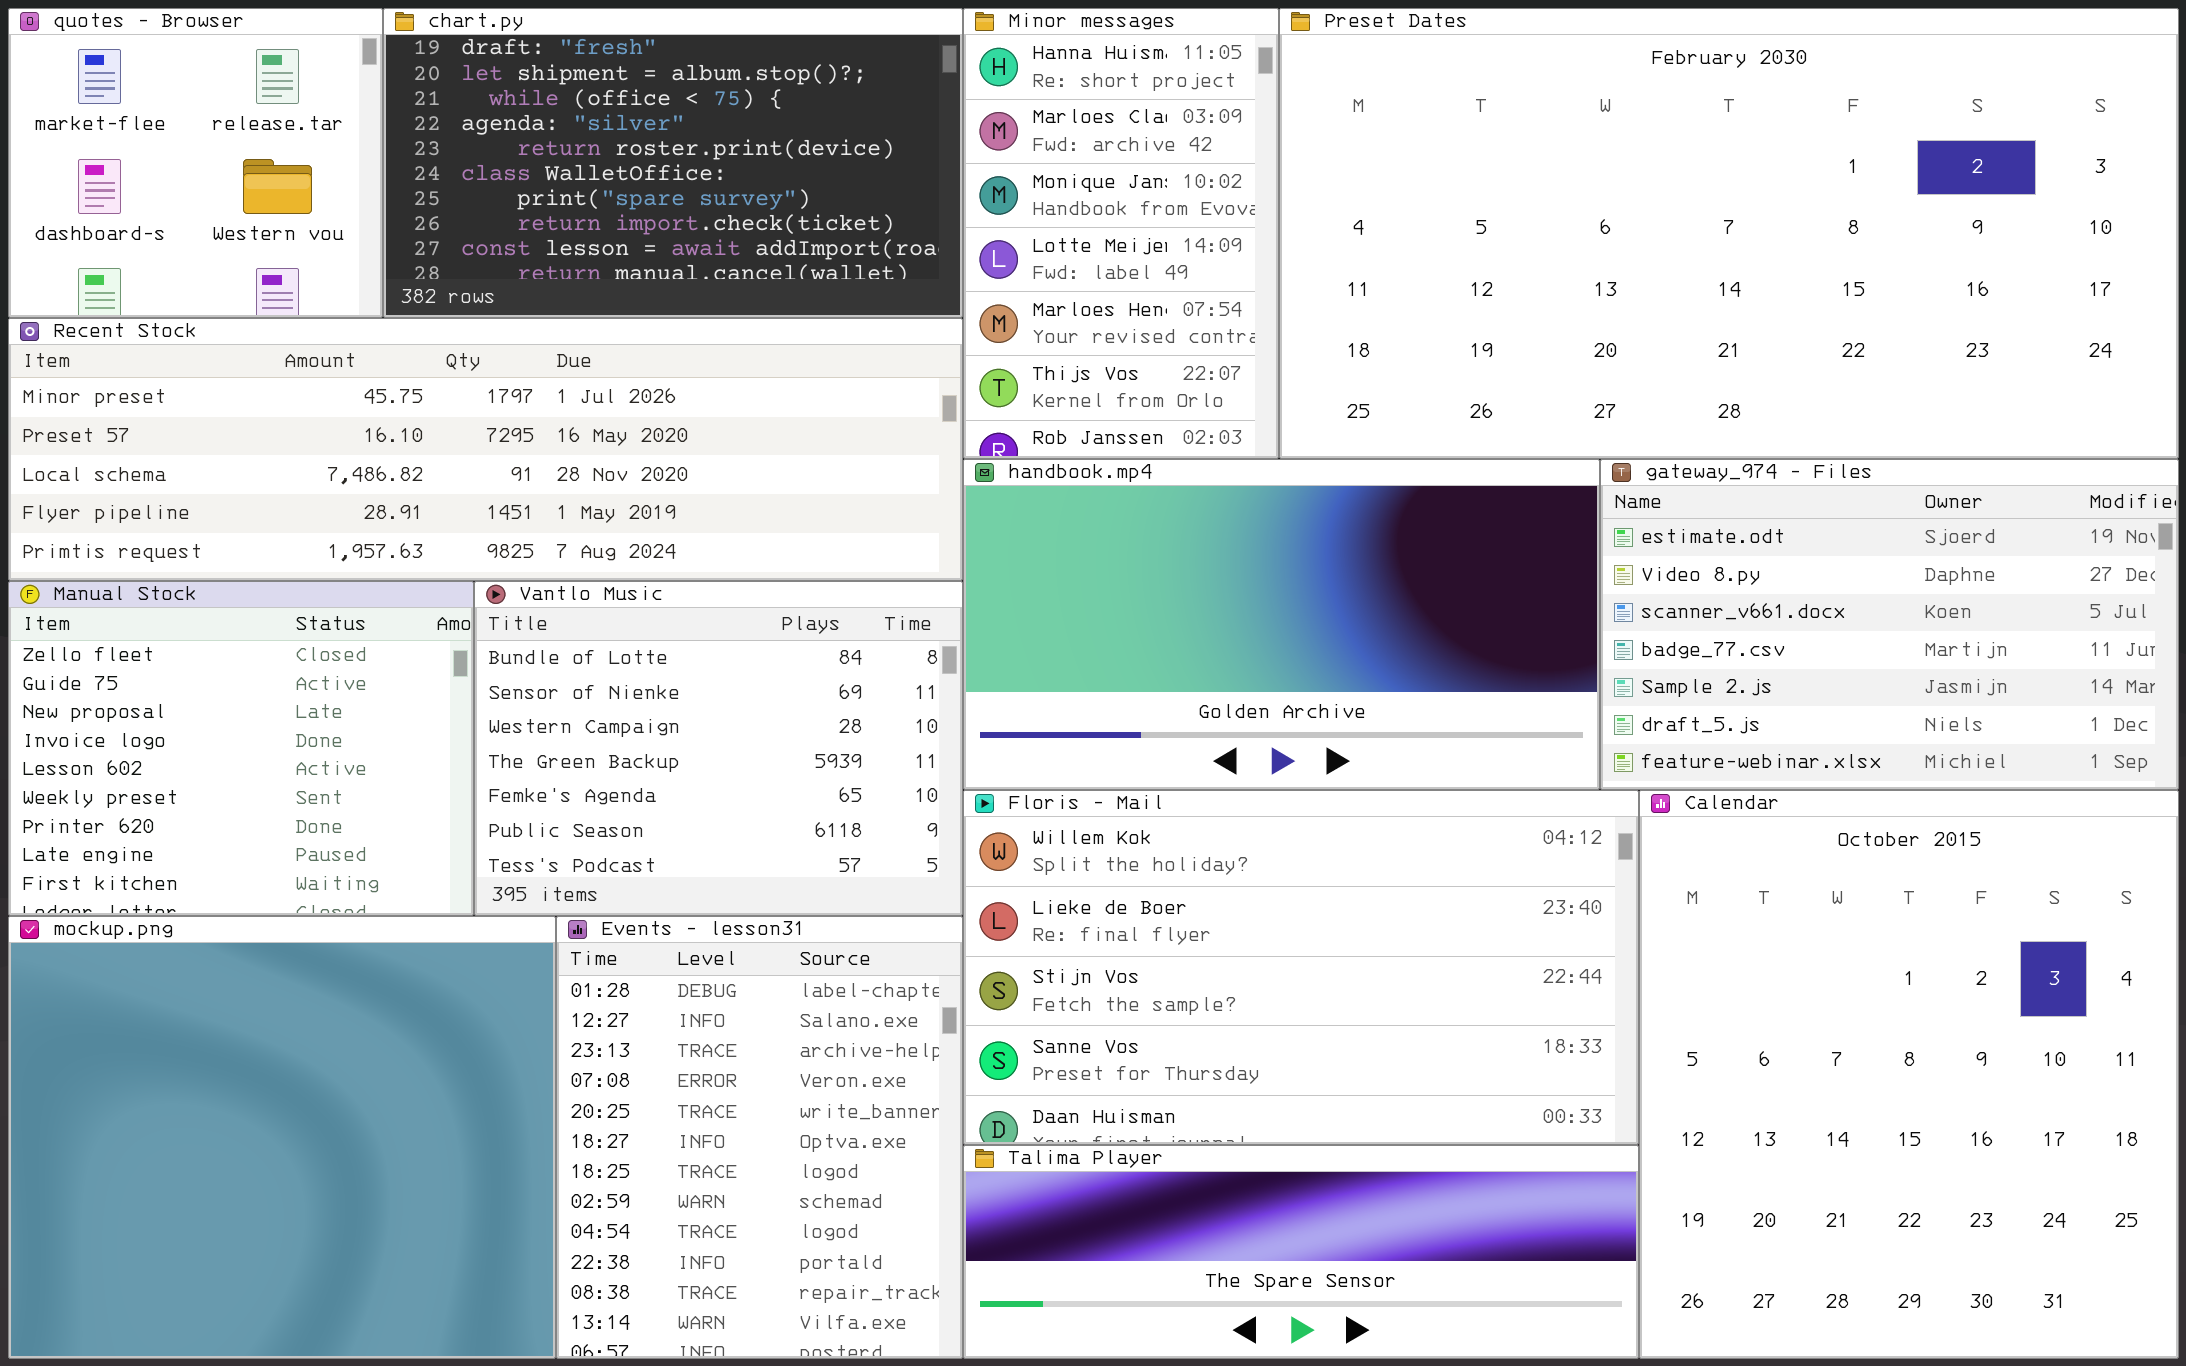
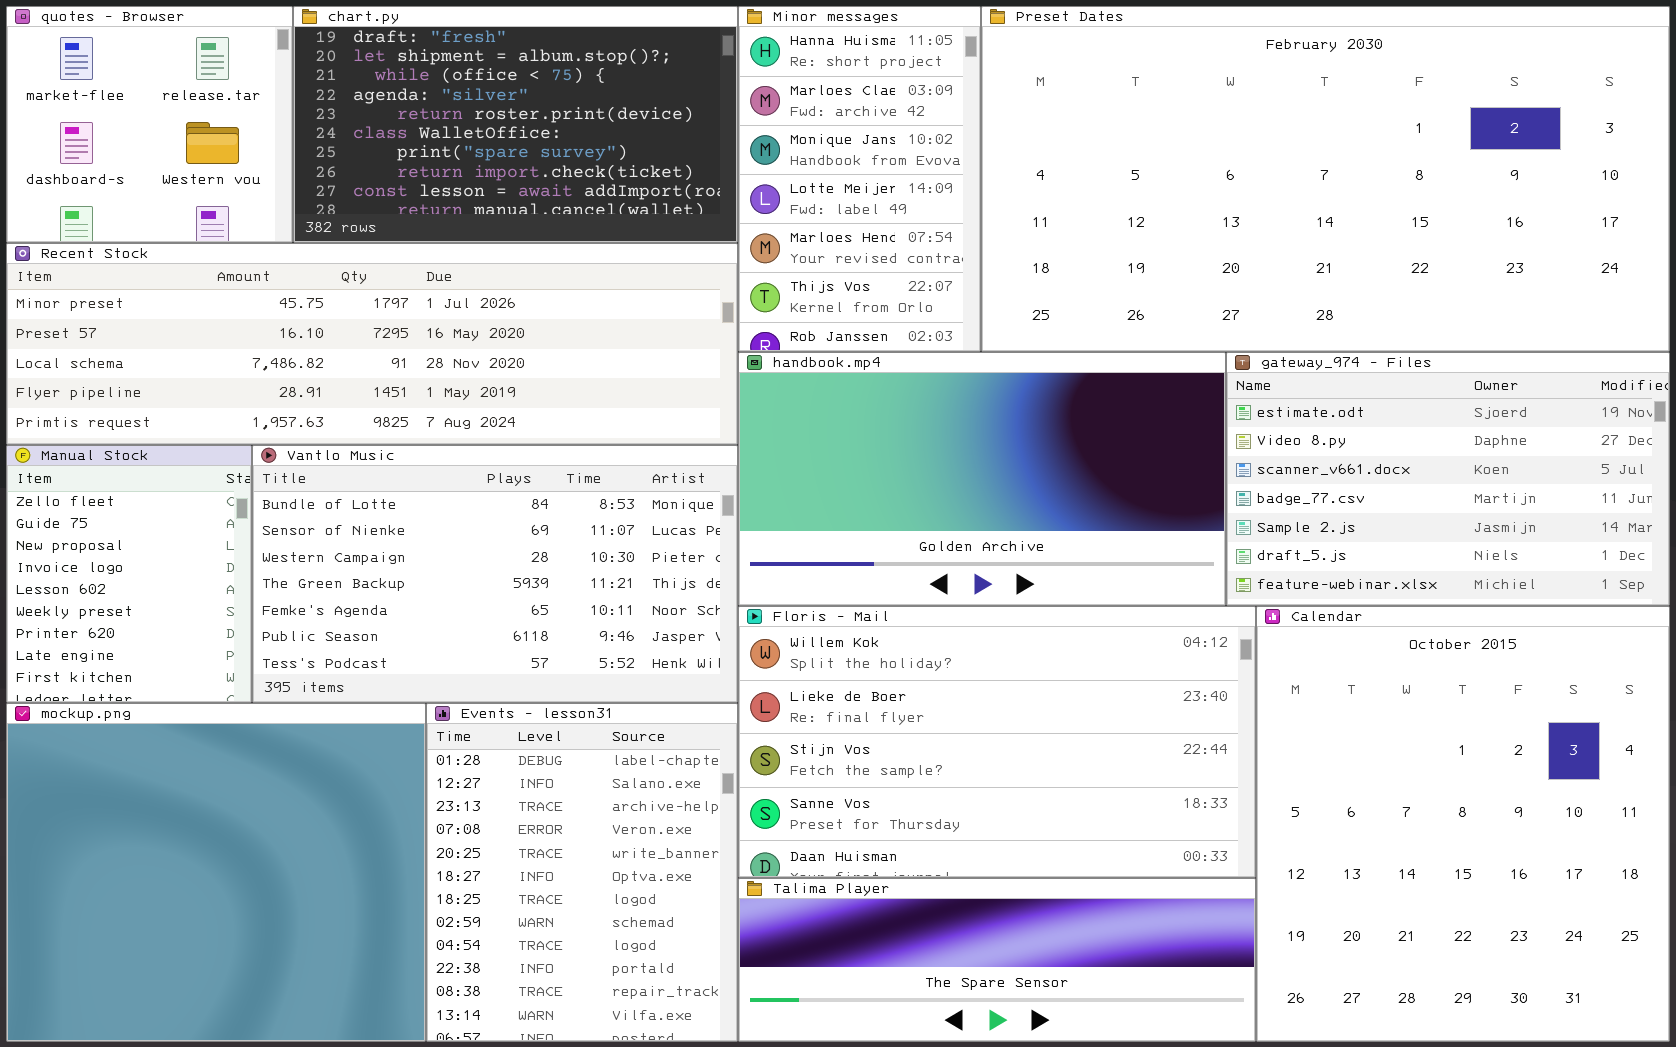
Manual Stock: [8,581,474,916] -> [6,445,252,703], resized
Vantlo Music: [474,581,963,916] -> [252,445,738,703], resized

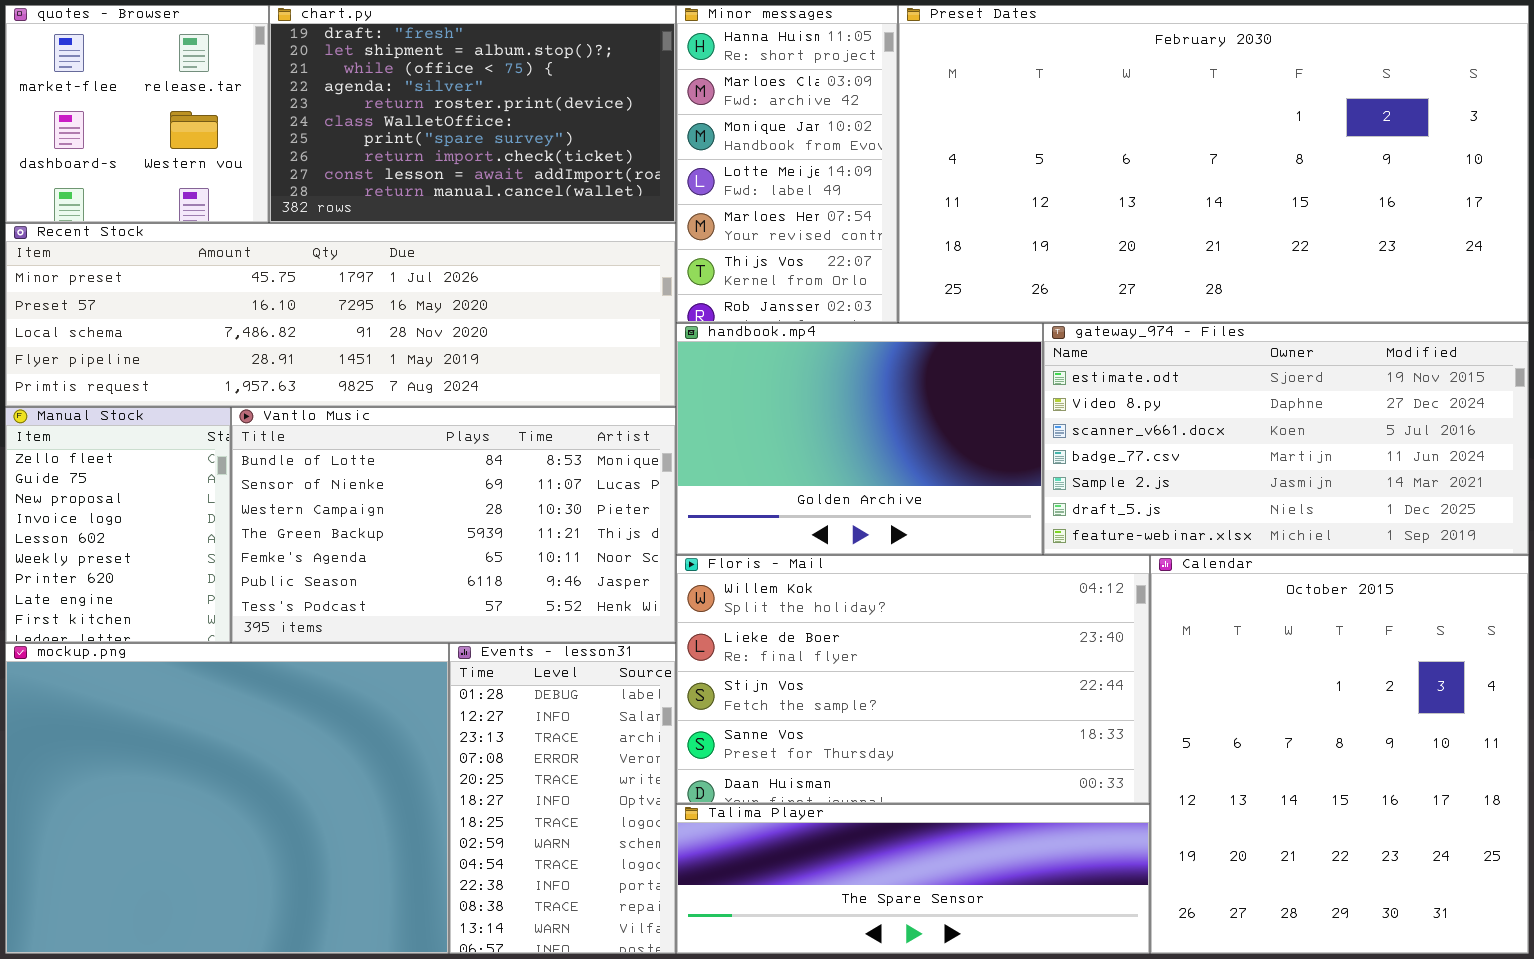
handbook.mp4: [738,352,1226,606] -> [676,323,1043,555], resized
gateway_974 - Files: [1226,352,1670,606] -> [1043,323,1529,555], resized
mockup.png: [6,703,426,1042] -> [5,643,449,954], resized
Events - lesson31: [426,703,738,1042] -> [449,643,676,954], resized

